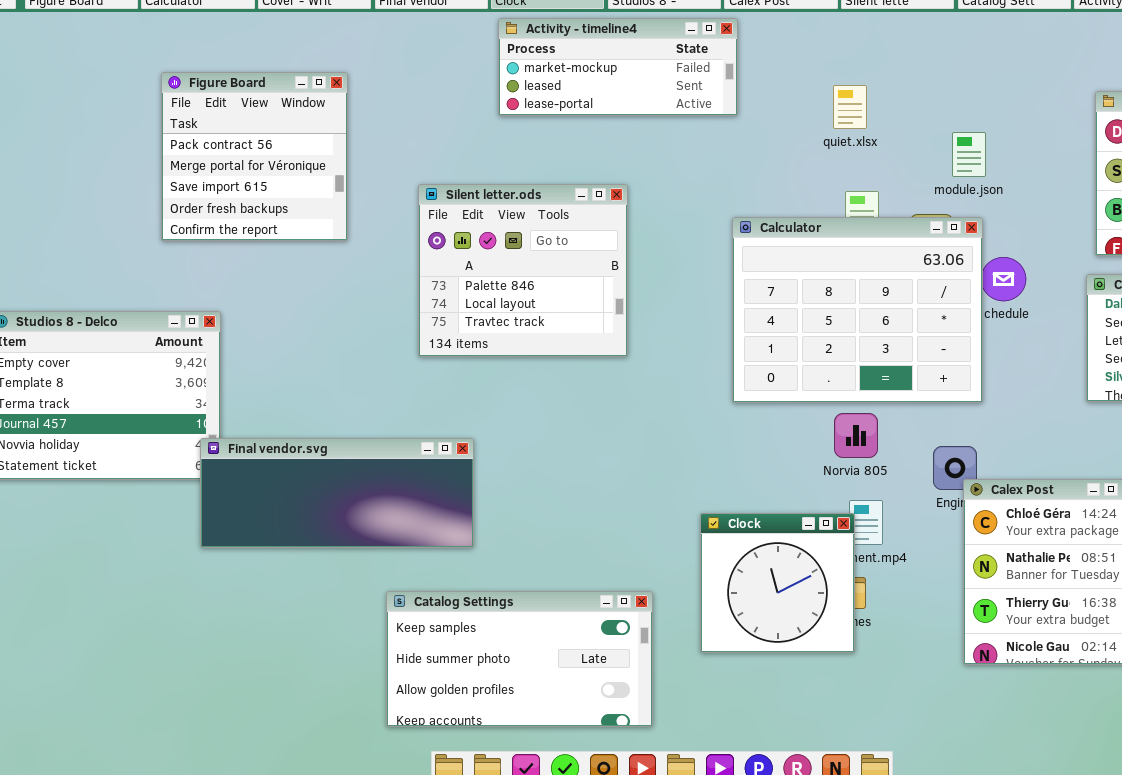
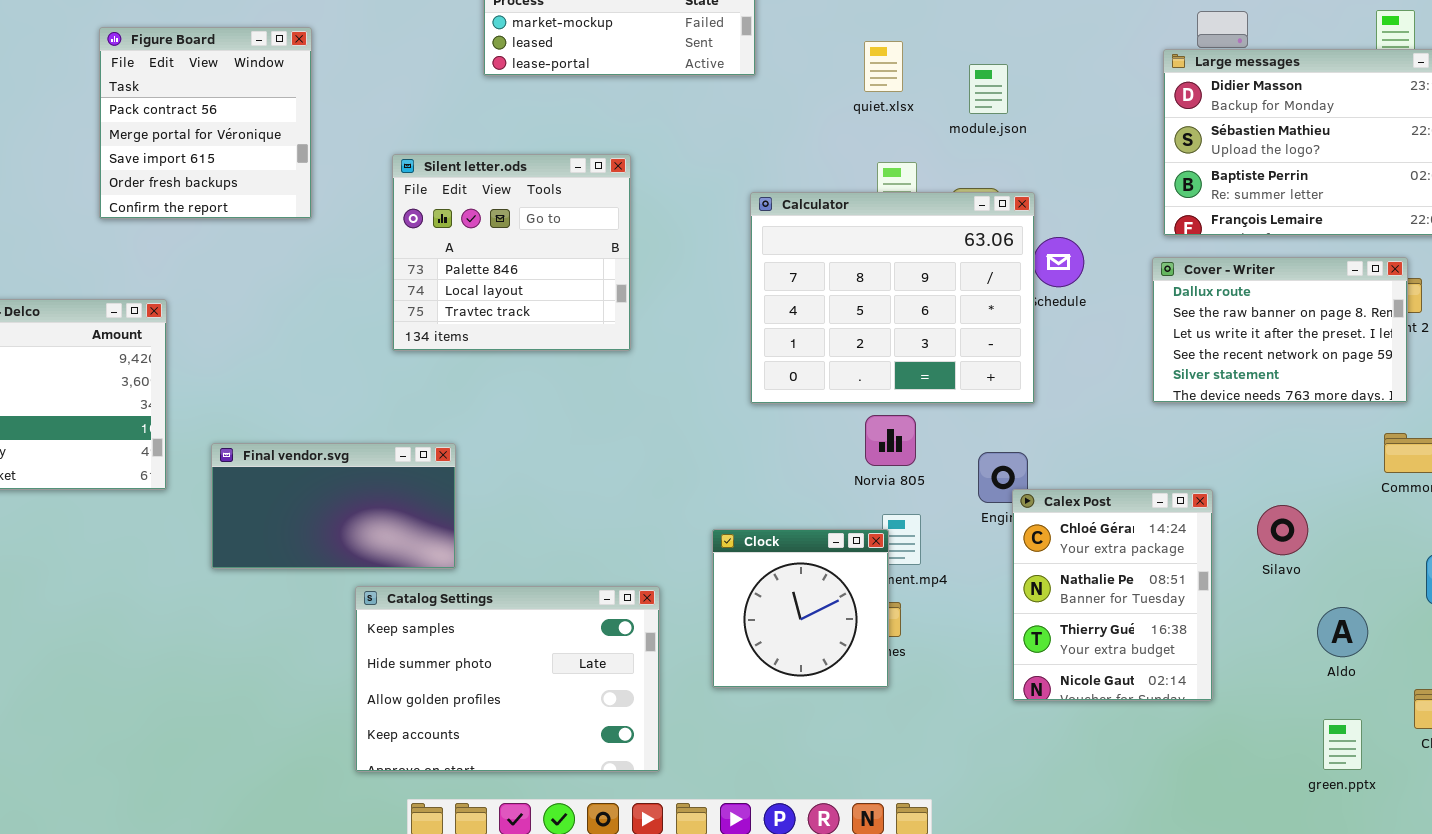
module.json: [952,132,986,177] -> [969,64,1008,114], moved
Final vendor.svg: [200,438,474,548] -> [211,443,456,569], resized
Catalog Settings: [386,591,653,727] -> [355,586,660,772], resized

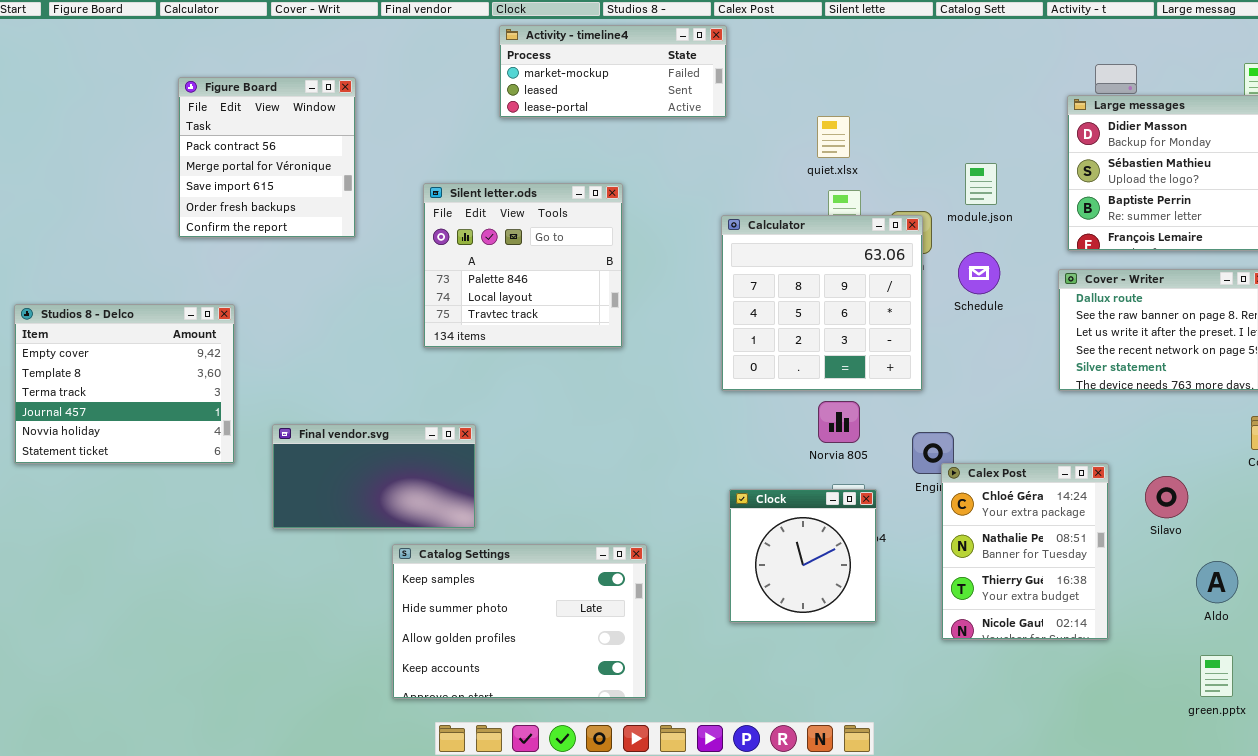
quiet.xlsx: [864,41,903,92] -> [817,116,850,158], moved
module.json: [969,64,1008,114] -> [965,163,997,205], moved
Calculator: [750,192,1035,404] -> [721,215,923,391], resized
Clock: [712,529,889,688] -> [729,489,877,623], moved

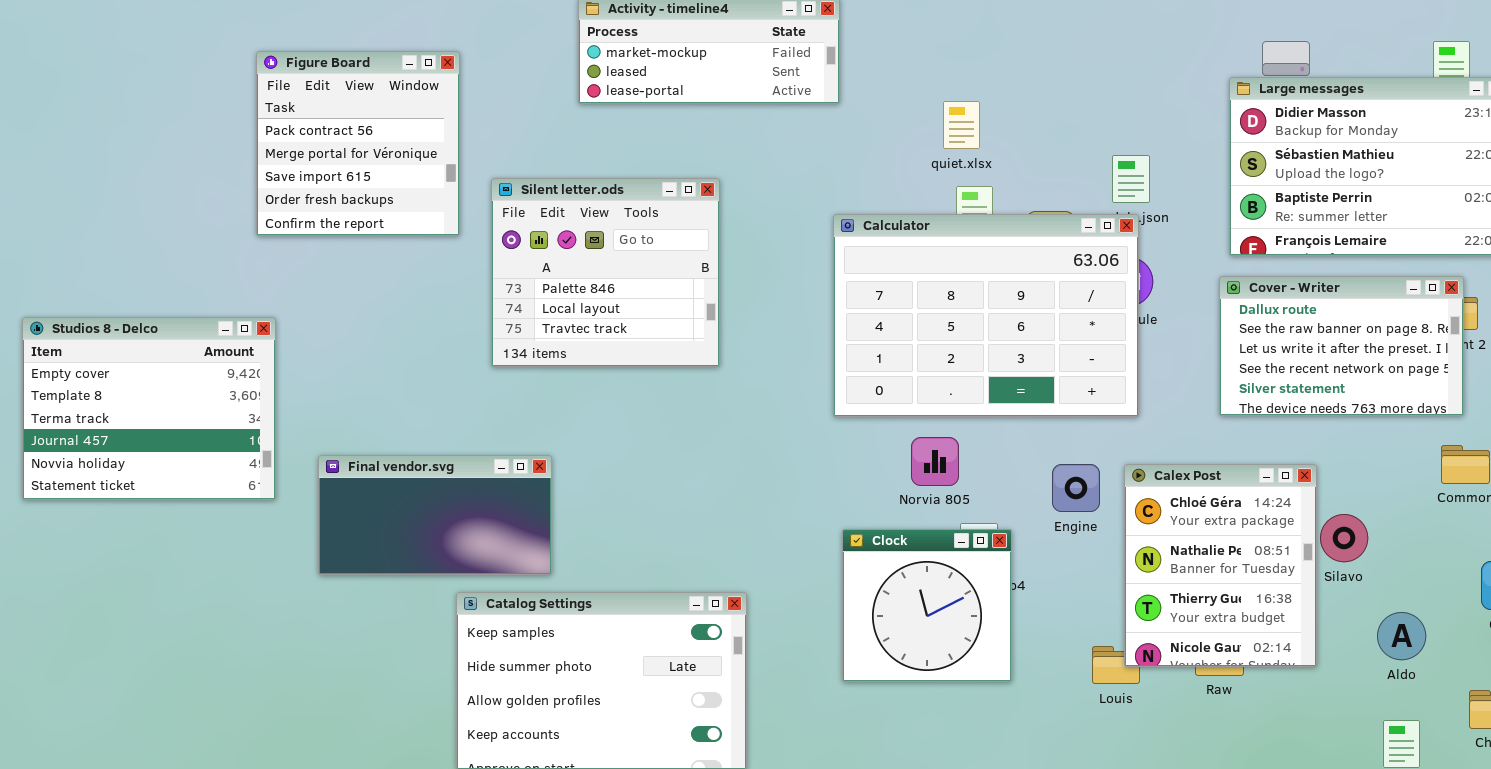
Figure Board: [178,77,356,238] -> [256,51,460,236], moved
Calculator: [721,215,923,391] -> [833,214,1139,417], resized
Norvia 805: [818,401,860,443] -> [911,437,959,486], moved
Calex Post: [941,463,1109,640] -> [1124,464,1317,667], moved

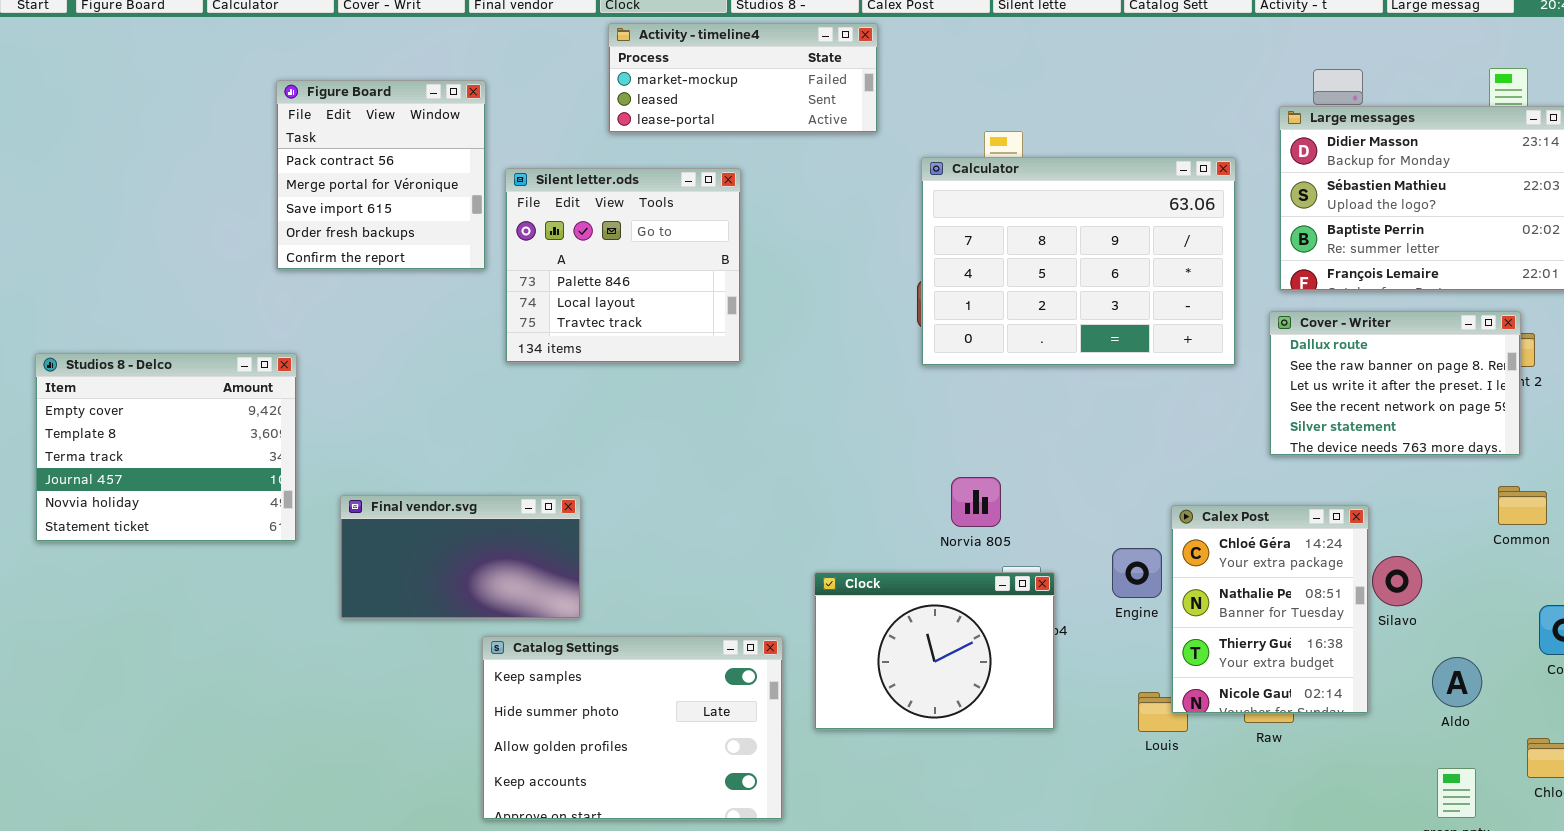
Silent letter.ods: [491,178,720,367] -> [505,168,741,363], moved
Calculator: [833,214,1139,417] -> [921,157,1236,366], moved
Engine: [1052,464,1100,512] -> [1112,548,1162,598], moved
Clock: [842,529,1012,682] -> [814,572,1055,730], resized

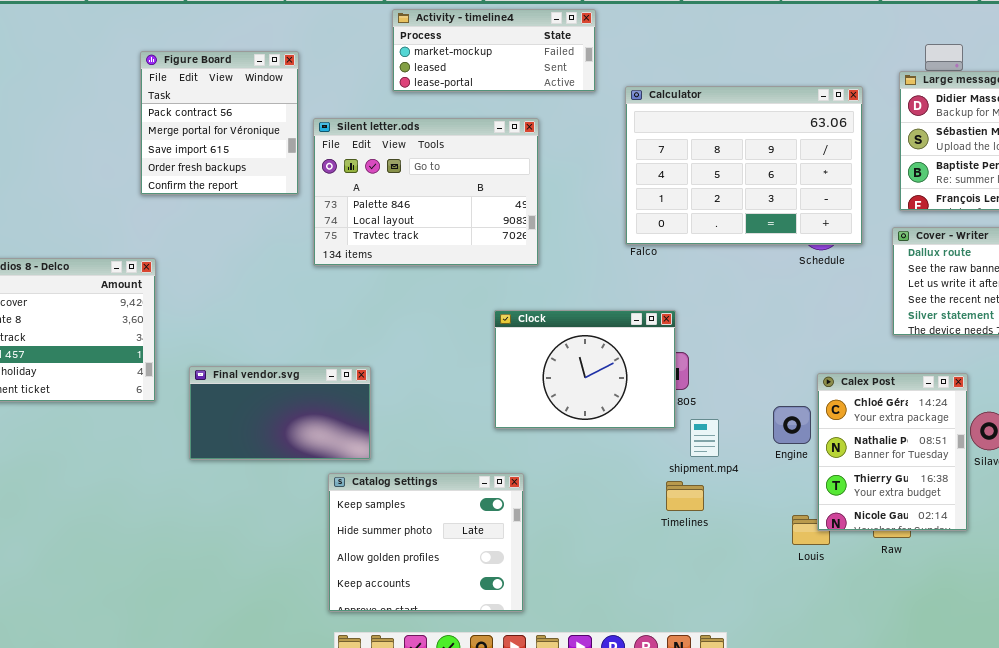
Calculator: [921,157,1236,366] -> [625,86,863,245], moved
Silent letter.ods: [505,168,741,363] -> [313,118,539,266], resized
Clock: [814,572,1055,730] -> [494,310,676,429], moved
Catalog Settings: [482,636,783,820] -> [328,473,524,612], resized

